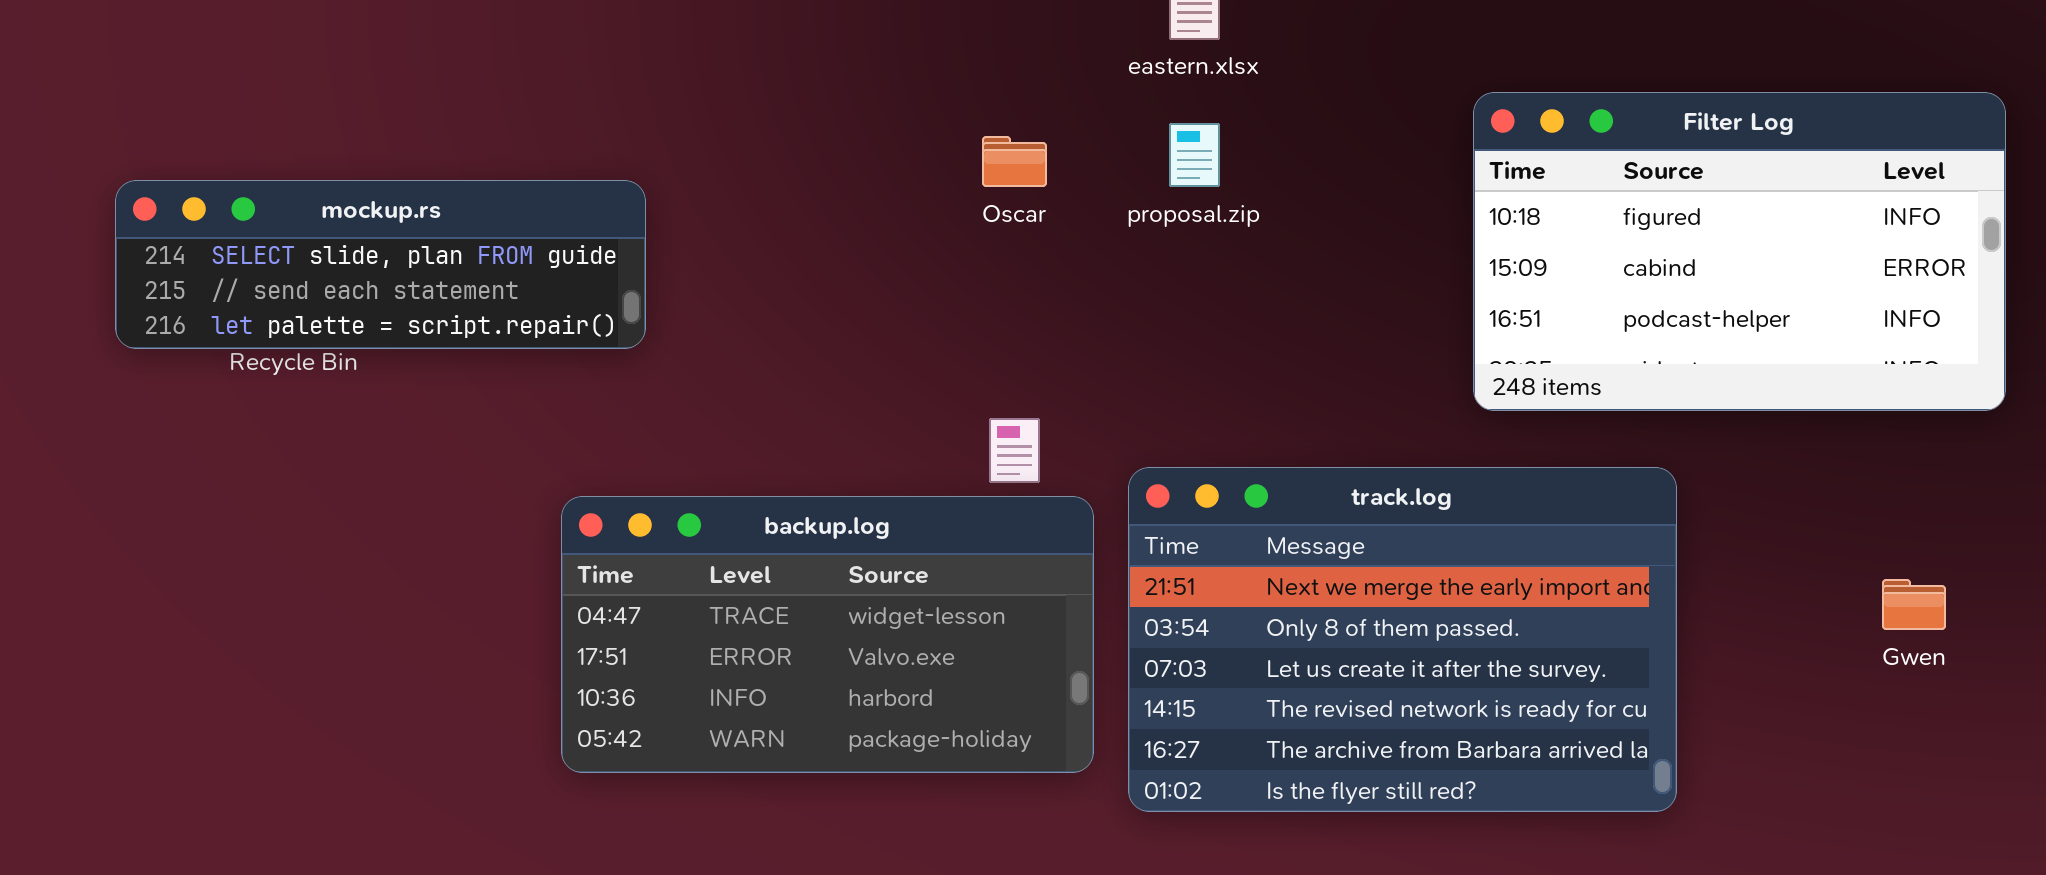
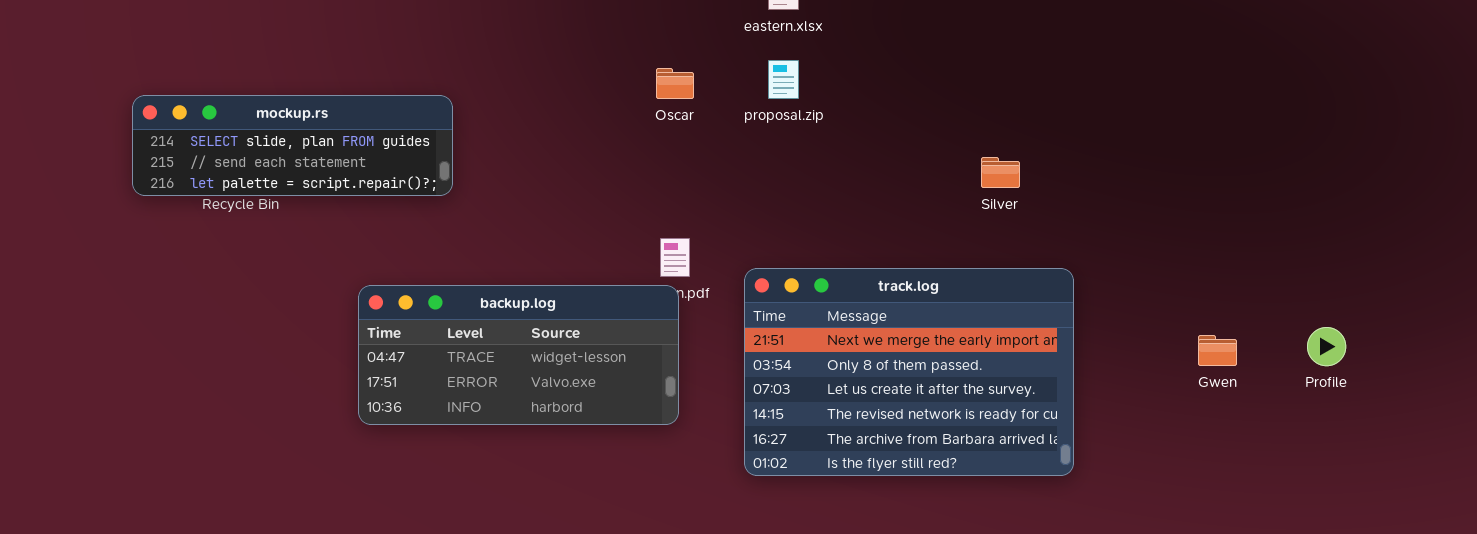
Filter Log: [1473,92,2006,411] -> none, closed
backup.log: [561,496,1094,773] -> [358,285,679,425], moved, resized

